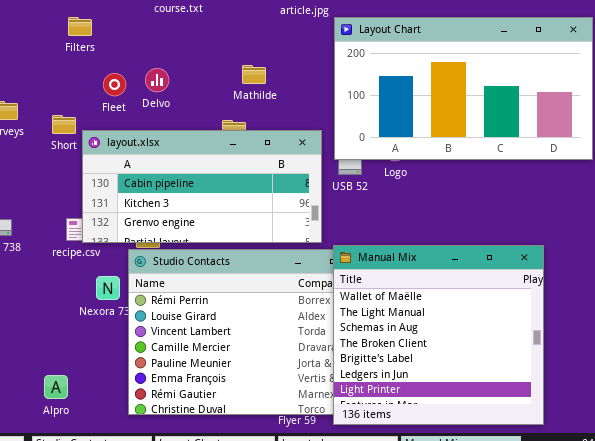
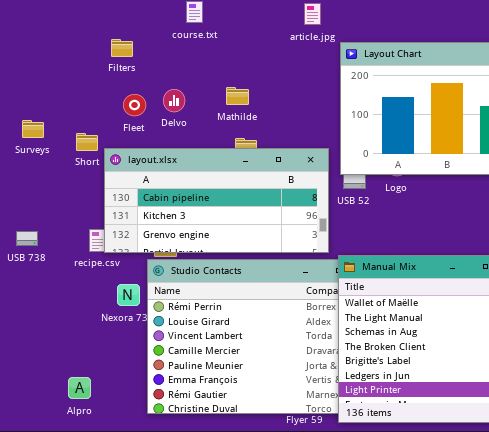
Filters: [68,17,92,36] -> [111,39,133,57], moved
Mathilde: [242,65,266,84] -> [226,87,249,105], moved

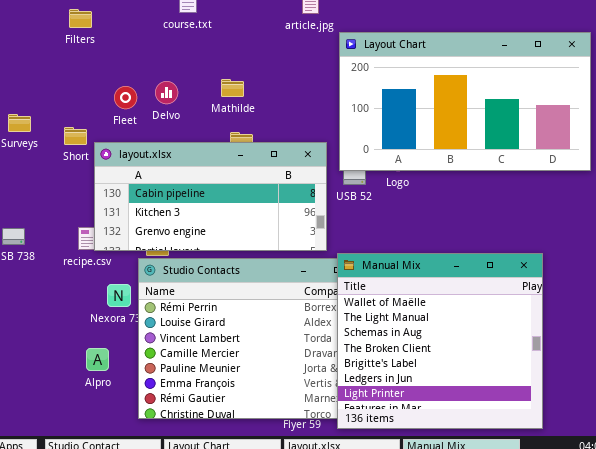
Filters: [111,39,133,57] -> [69,9,92,28], moved
Alpro: [68,377,91,399] -> [86,348,109,371], moved

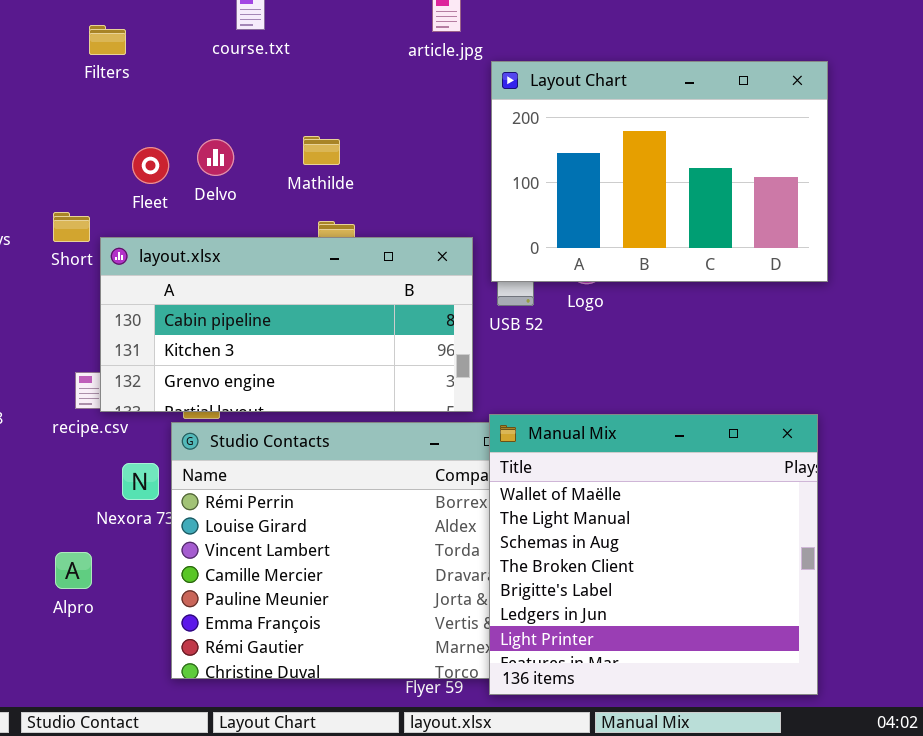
Filters: [69,9,92,28] -> [89,25,126,55], moved
Layout Chart: [339,32,591,171] -> [491,61,828,282], resized
Alpro: [86,348,109,371] -> [55,552,92,589], moved

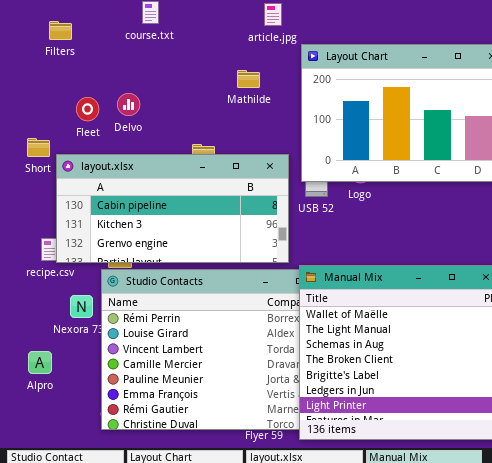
Mathilde: [303,136,340,165] -> [237,70,260,88], moved

